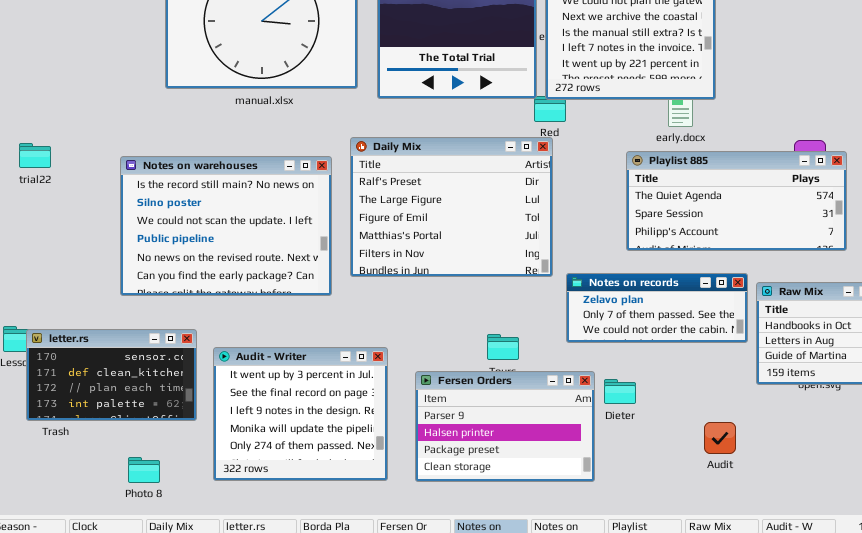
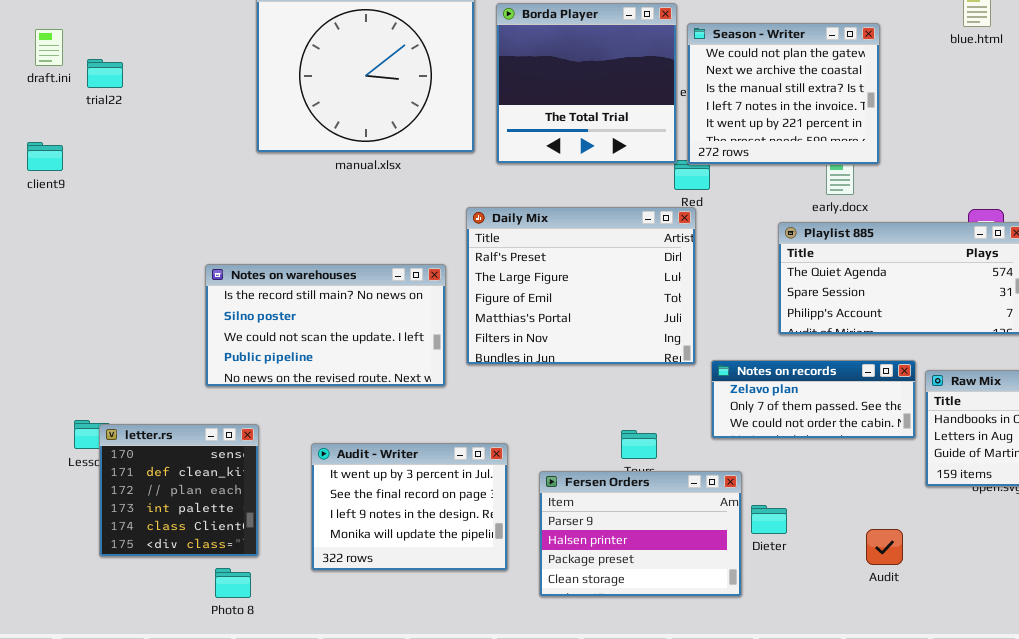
trial22: [19,143,51,168] -> [87,59,123,88], moved
Notes on warehouses: [120,156,332,296] -> [205,264,446,387], resized
letter.rs: [26,329,197,421] -> [99,424,259,557], resized
Audit - Writer: [213,347,388,481] -> [311,443,508,571], resized
Dieter: [604,379,636,404] -> [751,505,787,534], moved

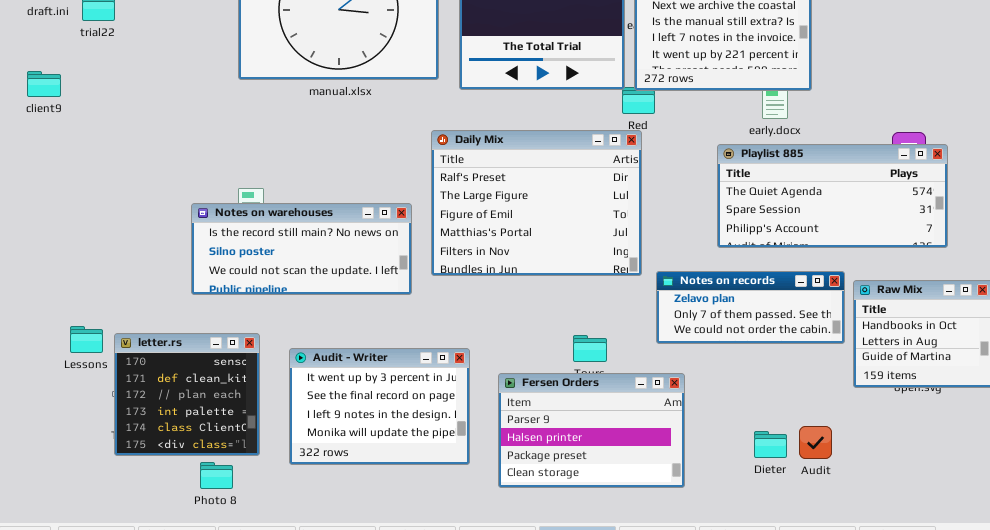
Notes on warehouses: [205,264,446,387] -> [191,203,412,295], resized
letter.rs: [99,424,259,557] -> [114,333,260,456], moved
Dieter: [751,505,787,534] -> [754,431,787,458], moved

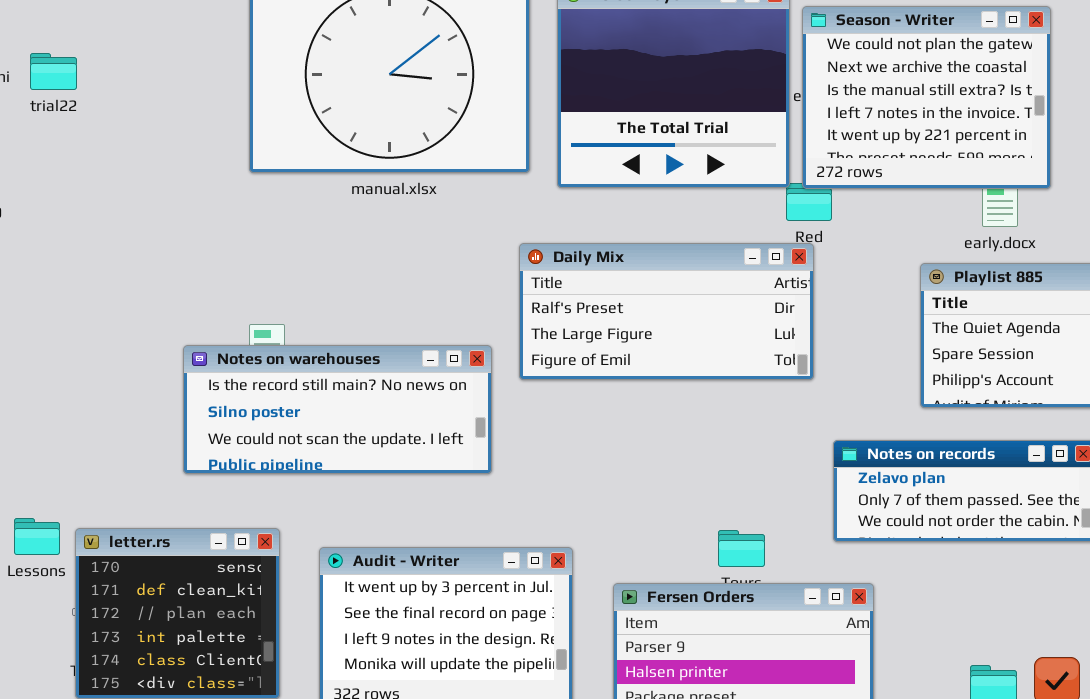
Daily Mix: [431,130,642,276] -> [519,243,814,380], resized

